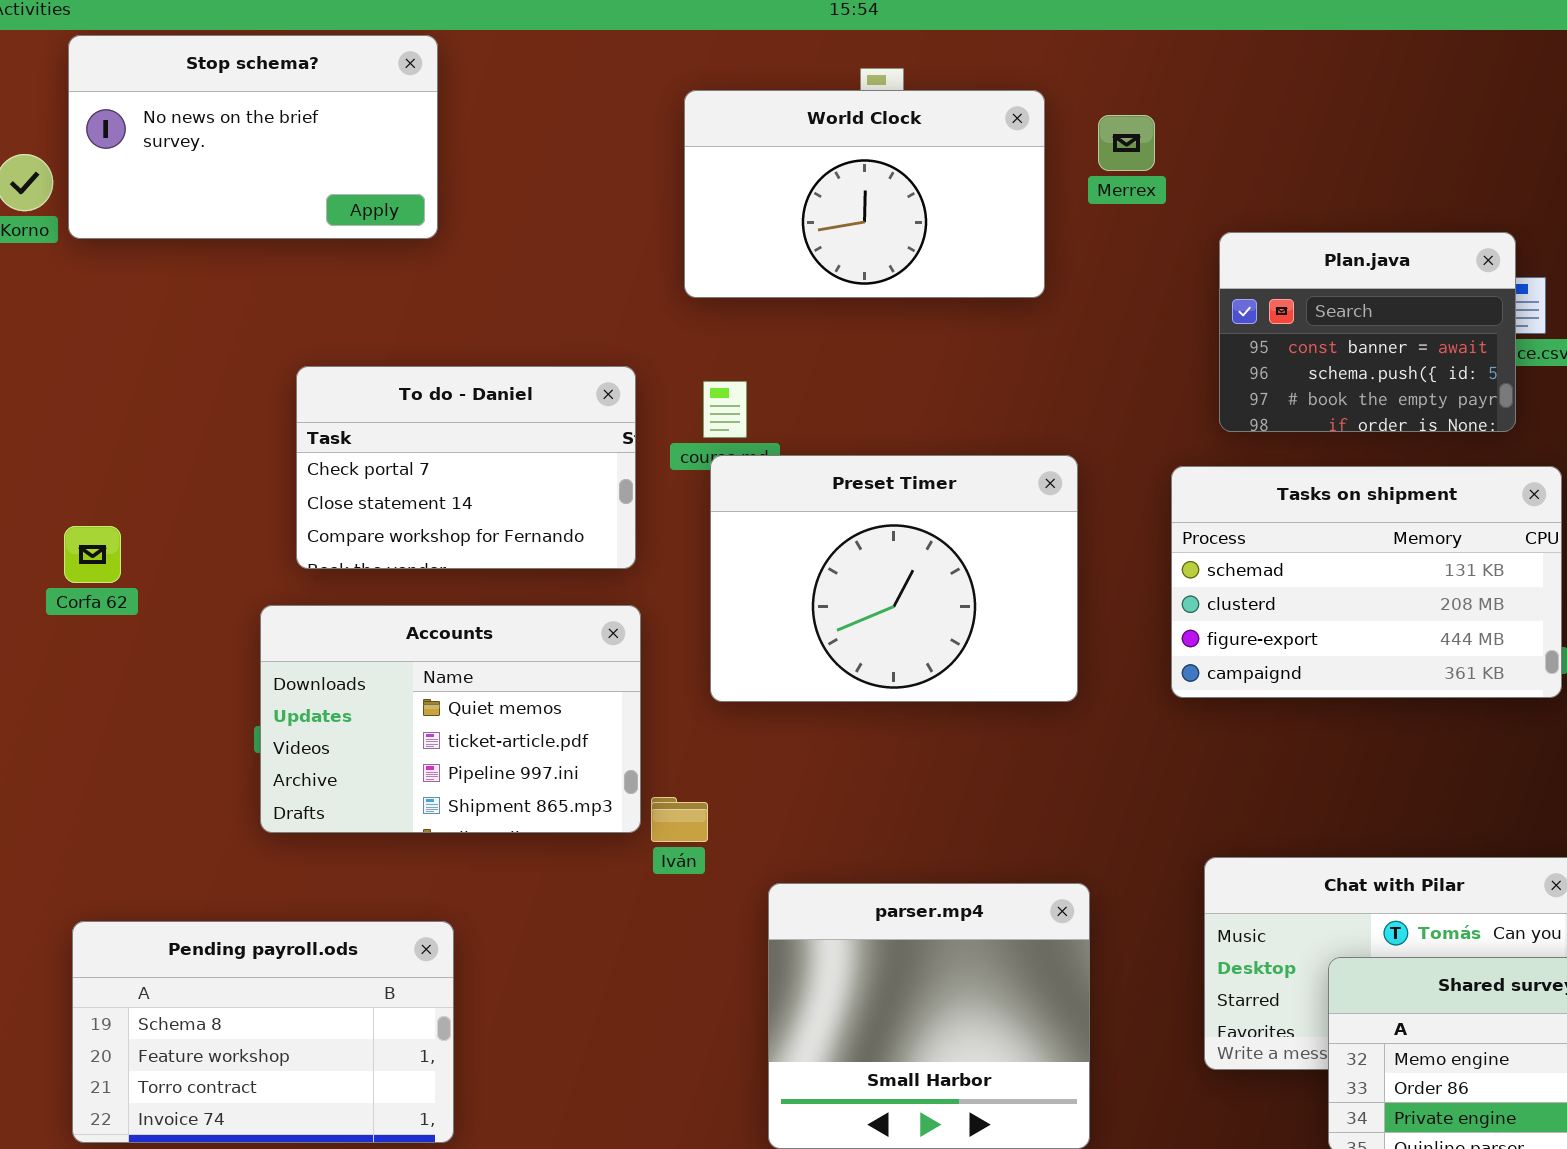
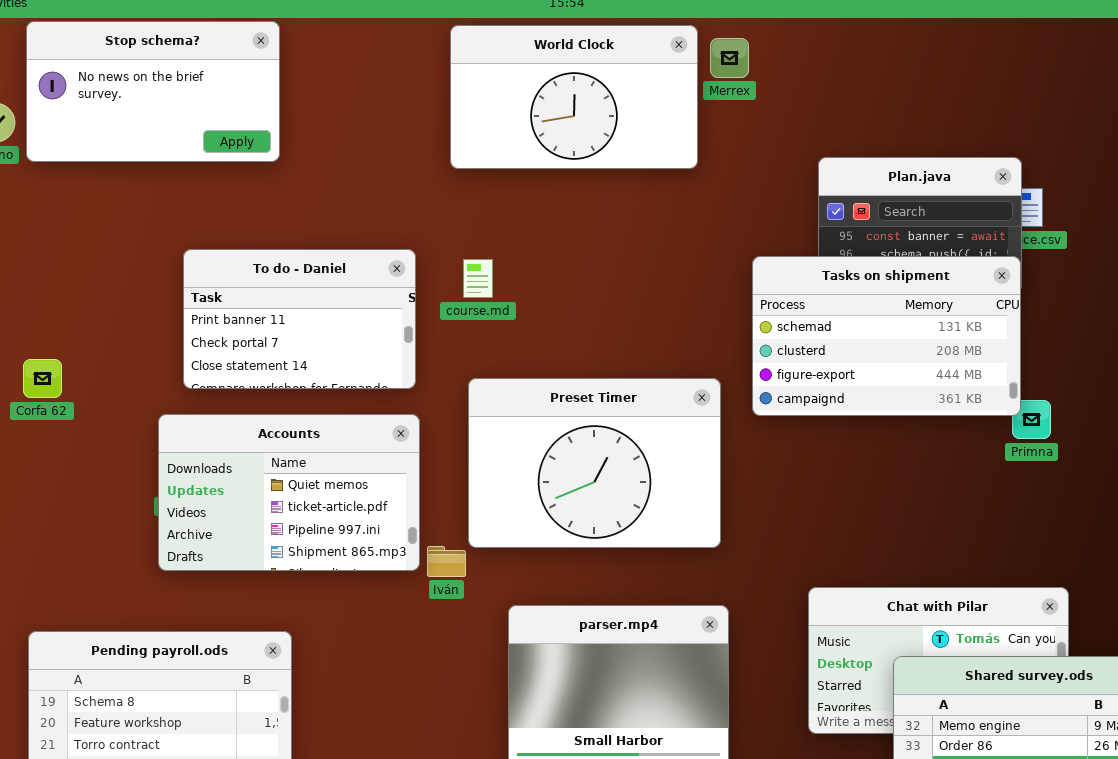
World Clock: [684,90,1045,298] -> [450,25,698,169], moved
Merrex: [1098,115,1155,171] -> [710,38,749,78], moved
To do - Daniel: [296,366,636,569] -> [183,249,416,389], scrolled up 1 row
Preset Timer: [710,455,1078,702] -> [468,378,721,548], moved
Tasks on shipment: [1171,466,1562,698] -> [752,256,1021,416], moved

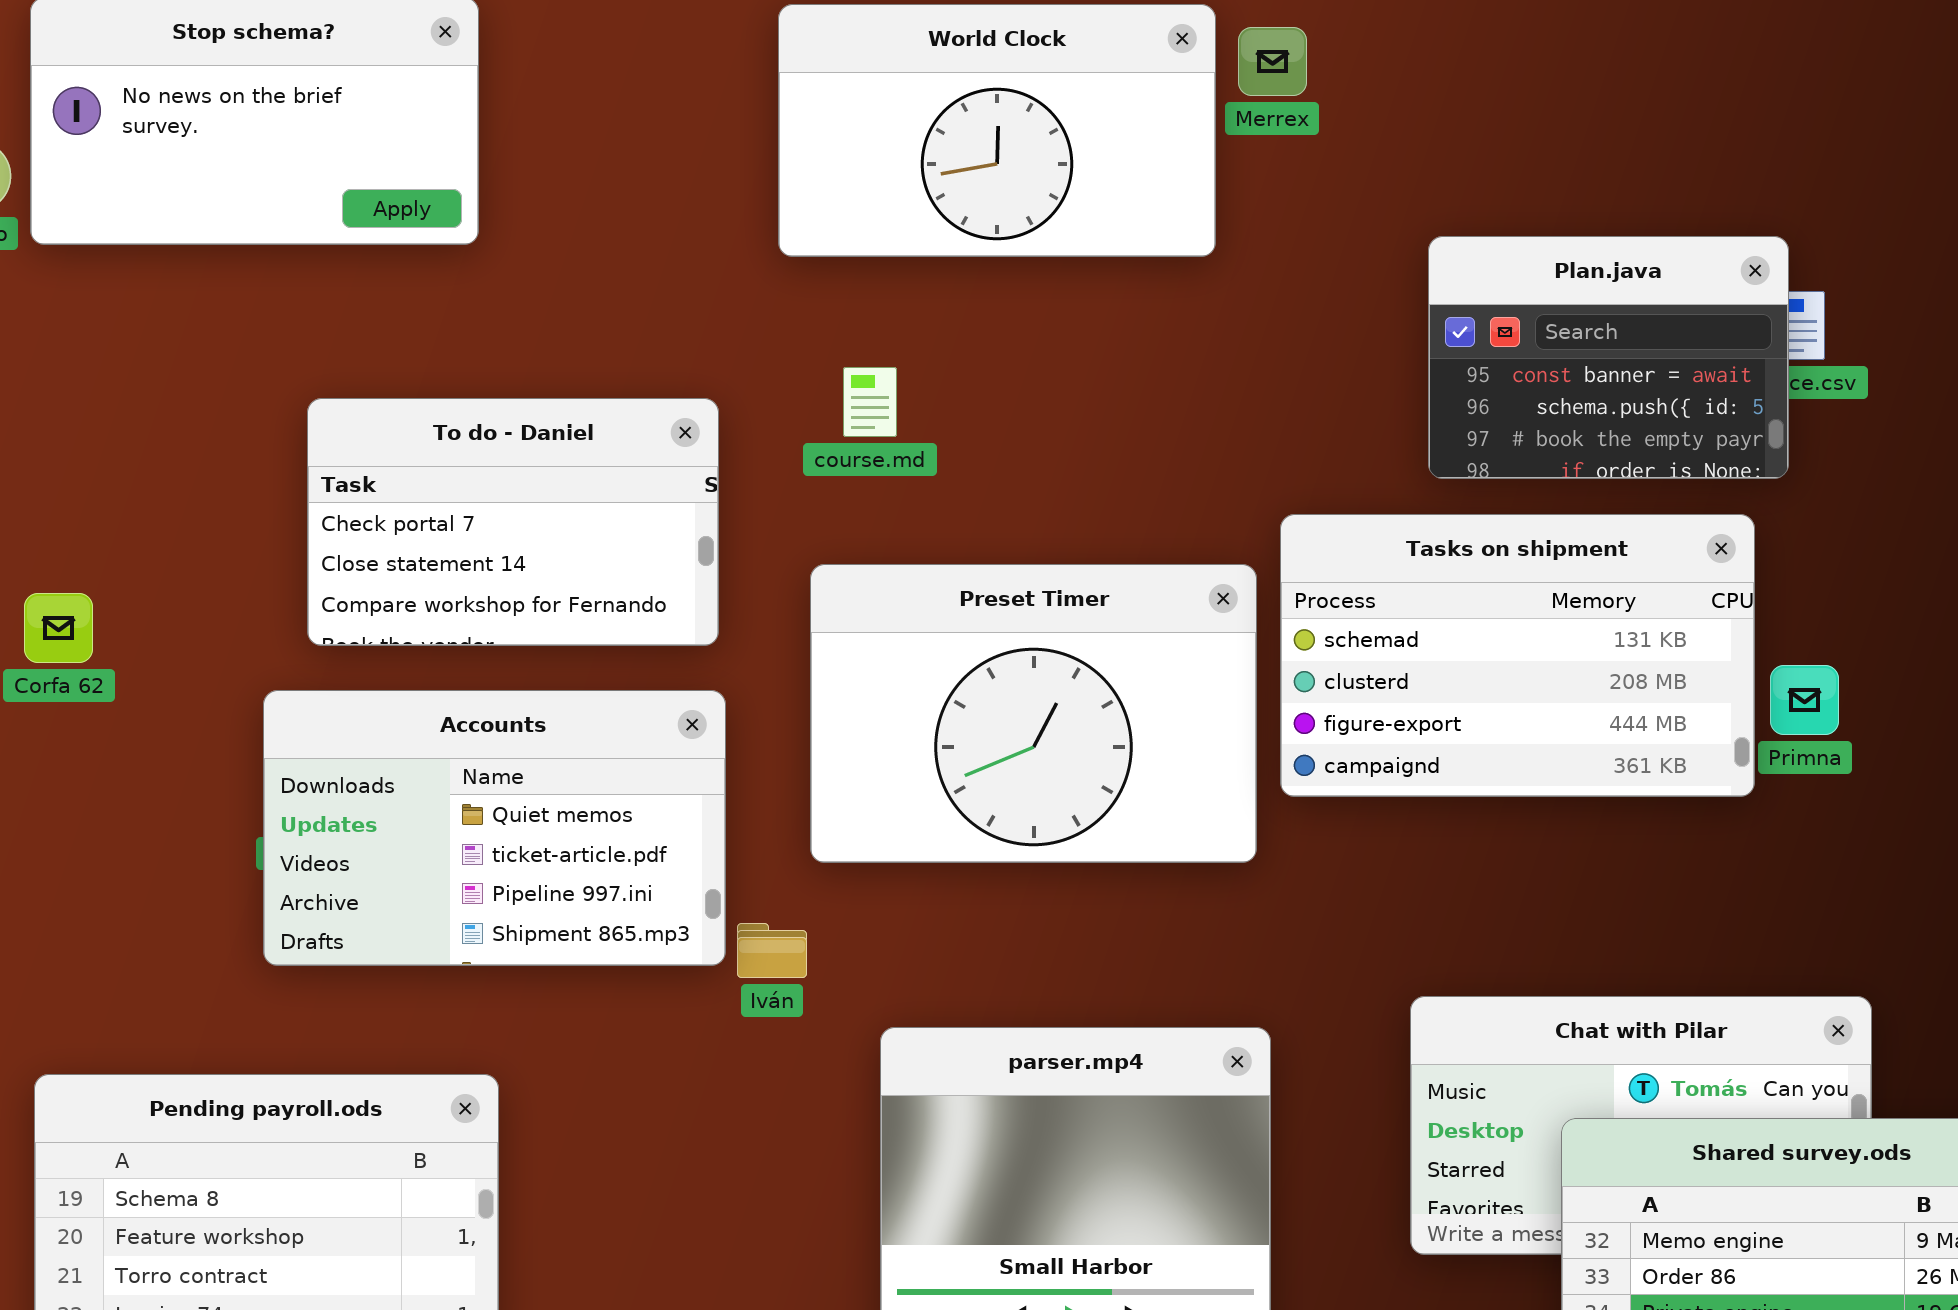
To do - Daniel: [183,249,416,389] -> [307,398,719,646], scrolled down 1 row
Tasks on shipment: [752,256,1021,416] -> [1280,514,1755,797], moved
course.md: [463,259,493,298] -> [843,367,897,437], moved
Preset Timer: [468,378,721,548] -> [810,564,1257,863], moved

